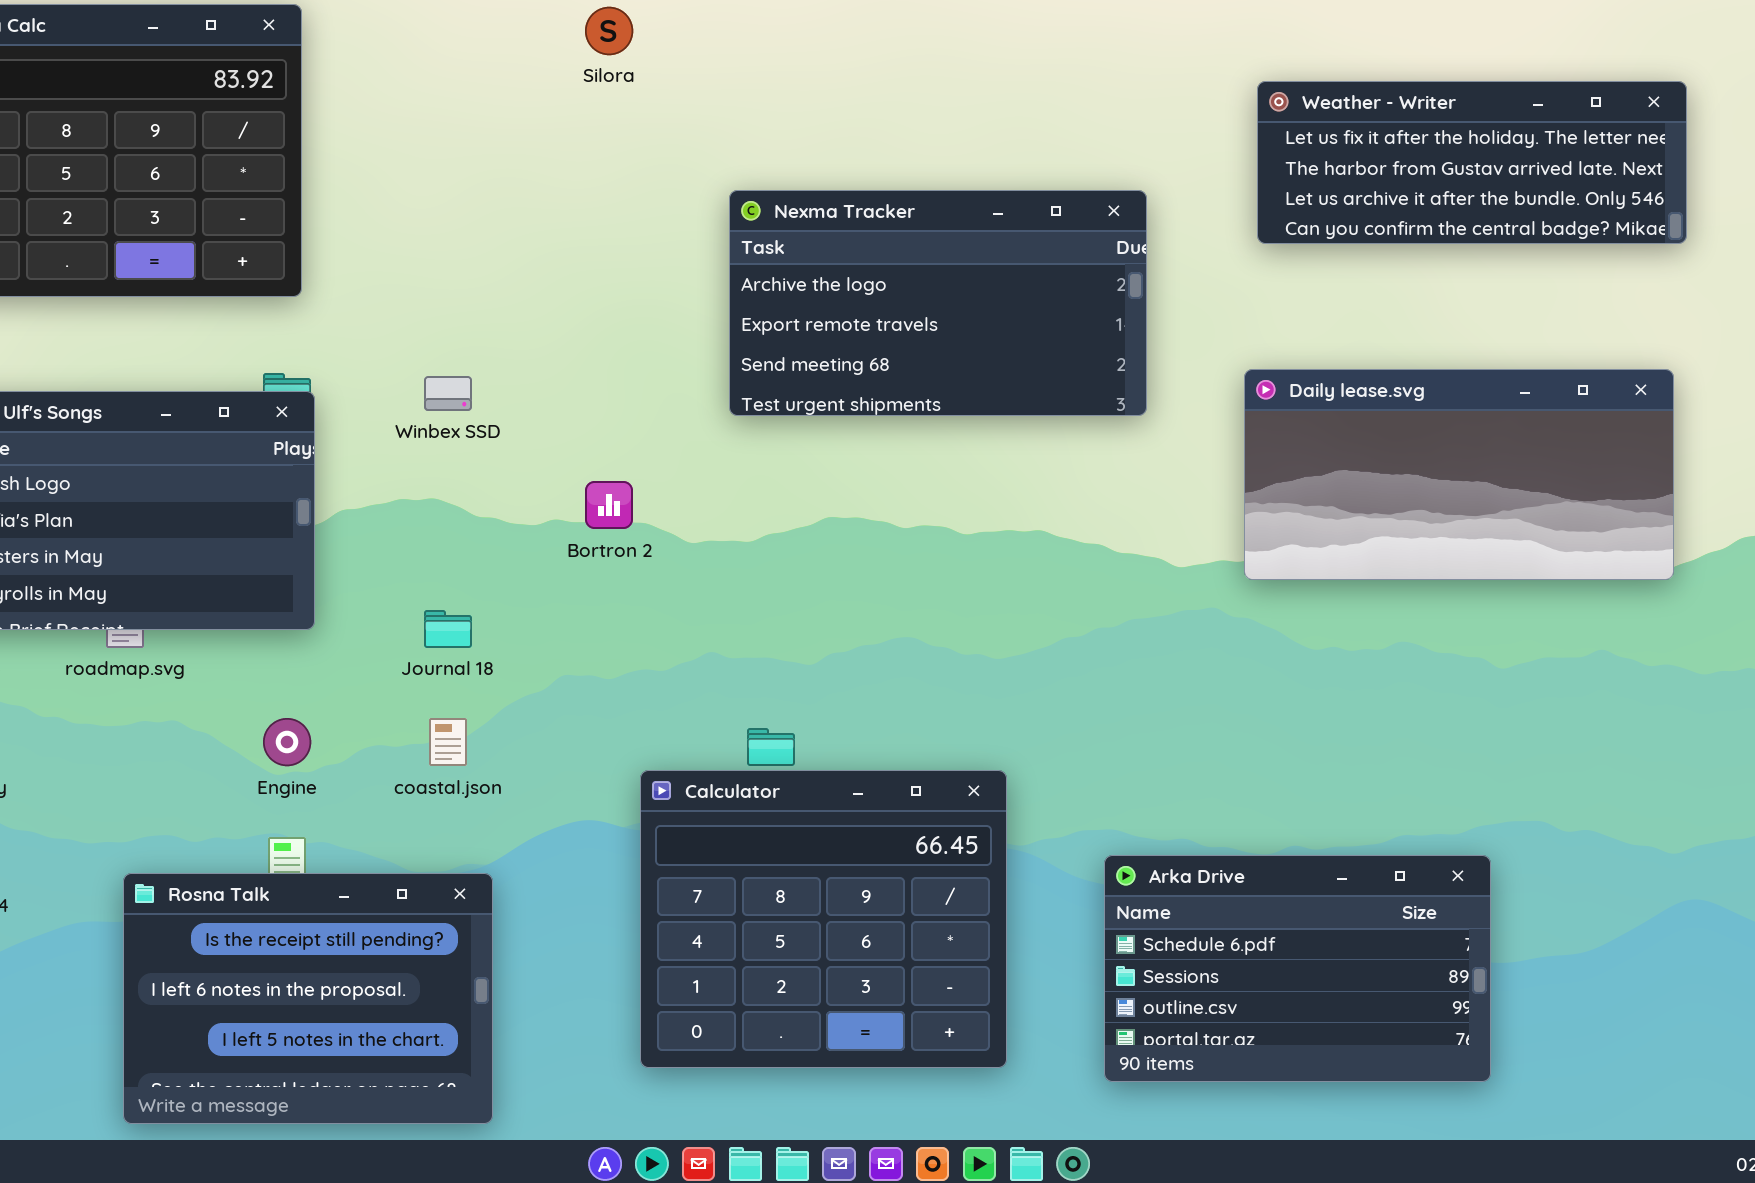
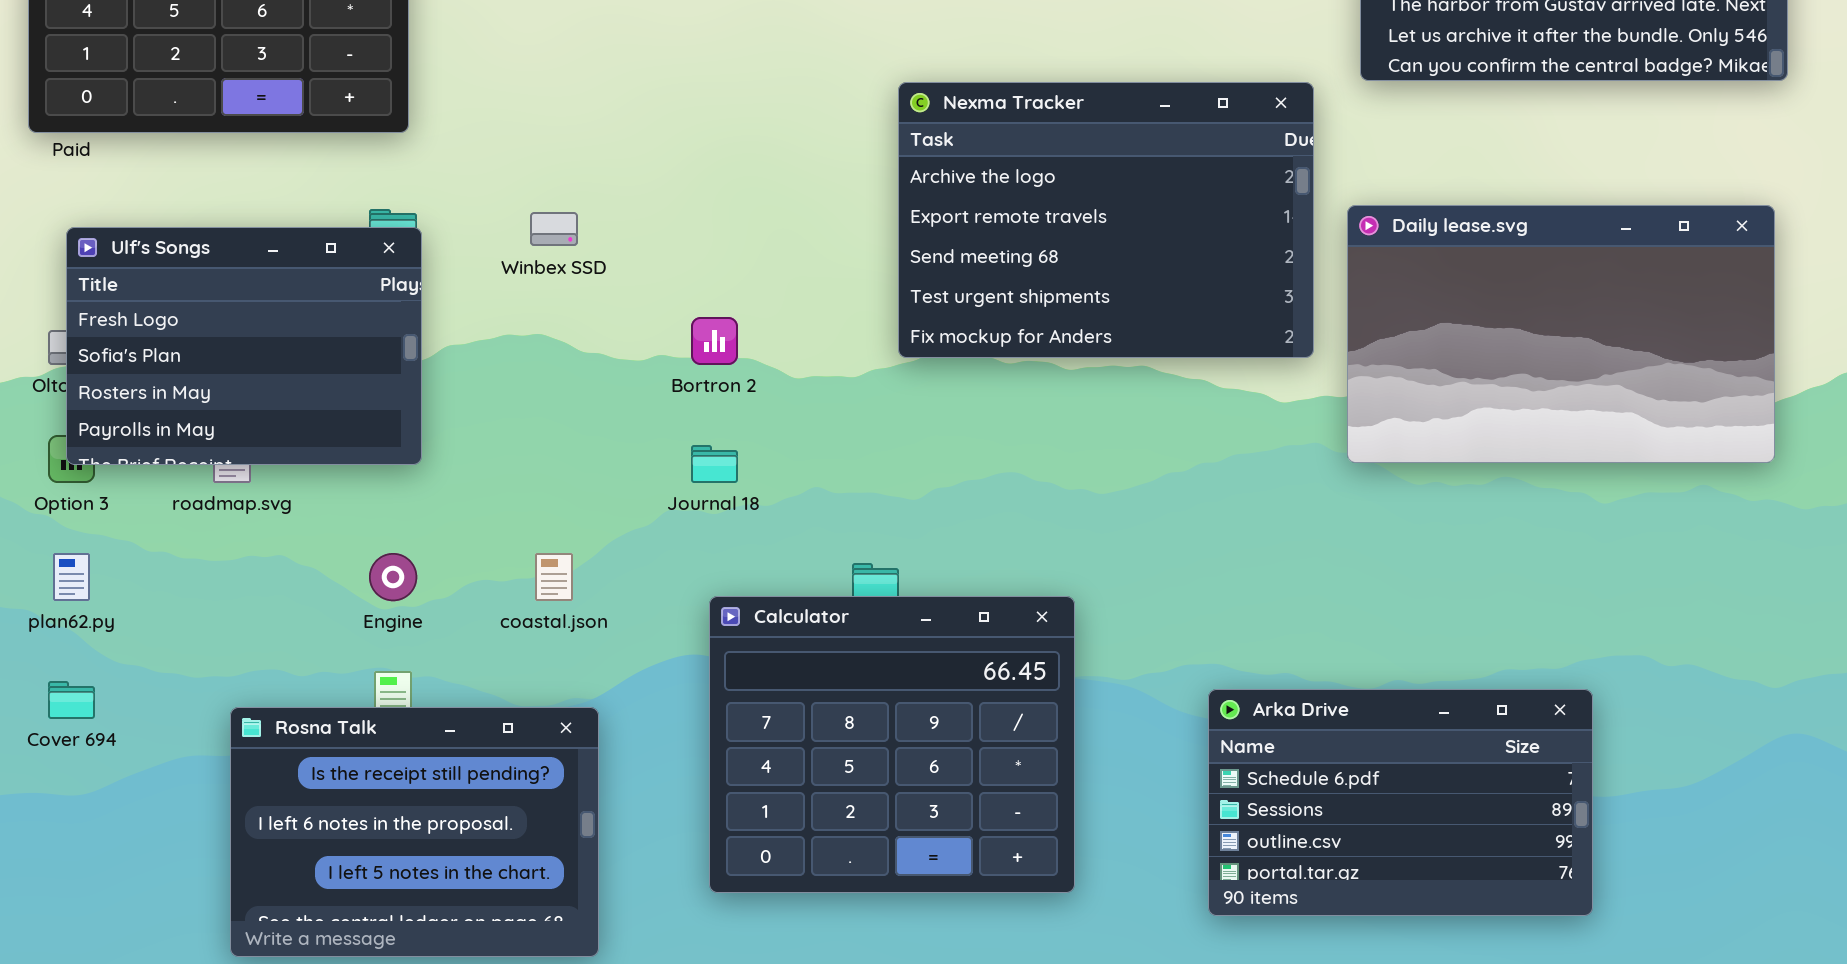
Nexma Tracker: [729,190,1147,416] -> [898,82,1314,358], moved, resized
Daily lease.svg: [1244,369,1674,580] -> [1347,205,1775,463], resized
Journal 18: [424,610,472,648] -> [691,445,738,483], moved
Calculator: [640,770,1007,1068] -> [709,596,1075,893], moved

